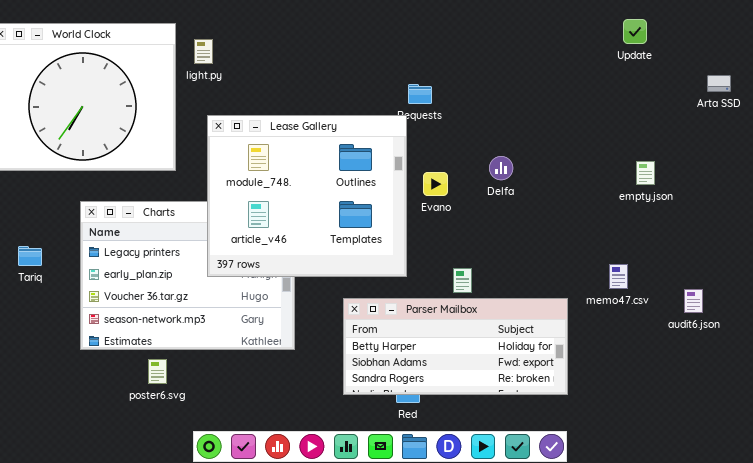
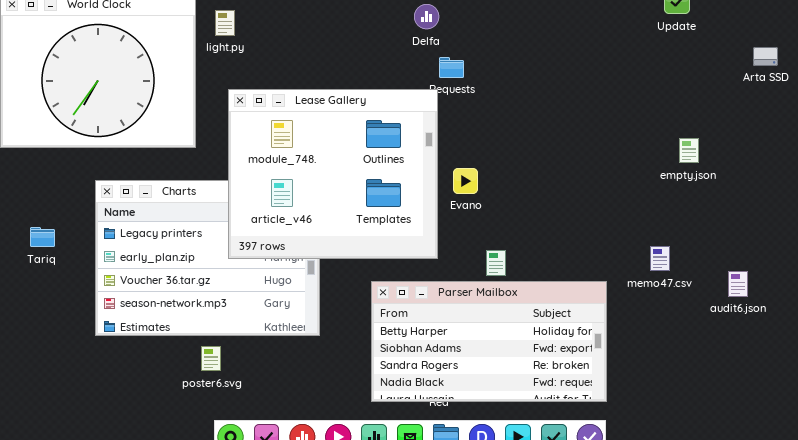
Delfa: [489,156,513,180] -> [414,4,439,29], moved
Evano: [423,172,448,196] -> [453,168,478,194], moved
Parser Mailbox: [343,298,568,395] -> [371,281,607,402], resized
poster6.svg: [148,359,167,384] -> [201,346,221,371], moved

